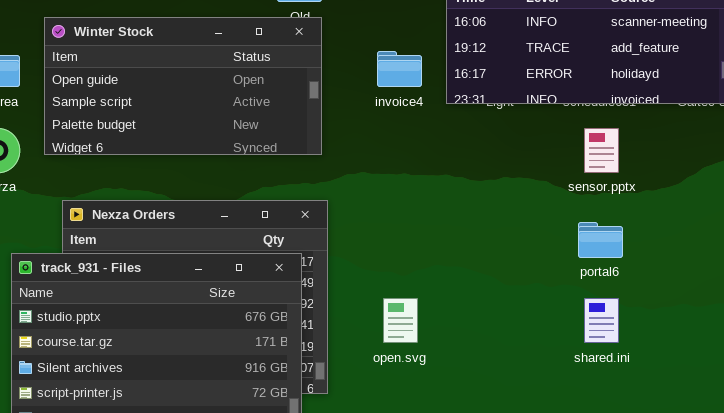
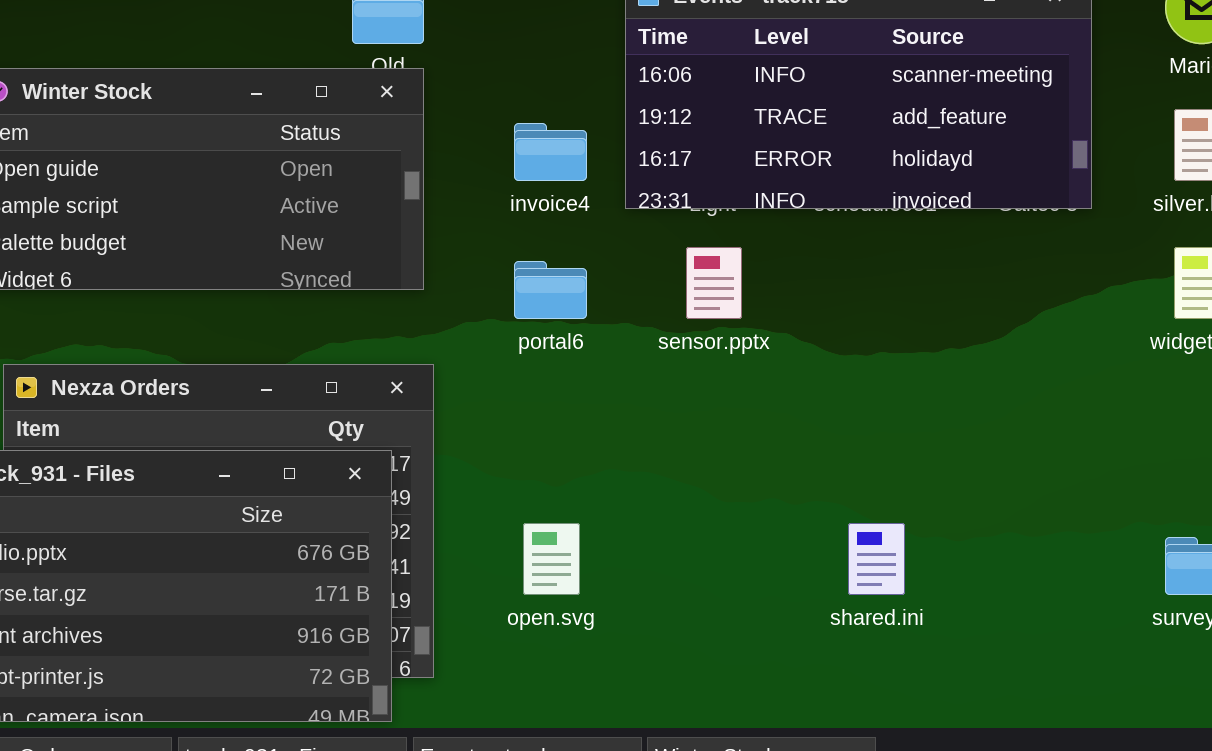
sensor.pptx: [584,128,619,173] -> [686,247,742,319], moved
portal6: [578,222,623,258] -> [514,261,587,319], moved

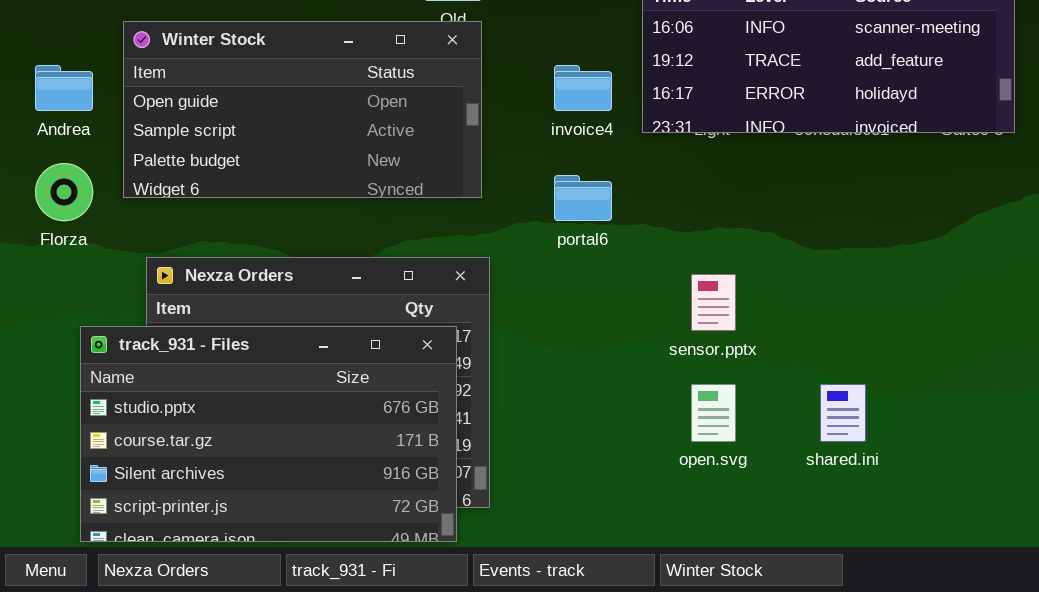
sensor.pptx: [686,247,742,319] -> [691,274,736,331], moved
open.svg: [523,523,580,595] -> [691,384,736,442], moved

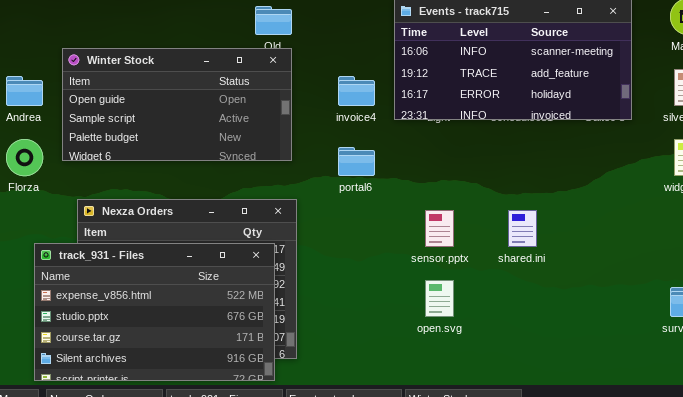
track_931 - Files: [80,326,457,542] -> [34,243,275,381], scrolled up 1 row
shared.ini: [820,384,866,442] -> [508,210,537,247], moved

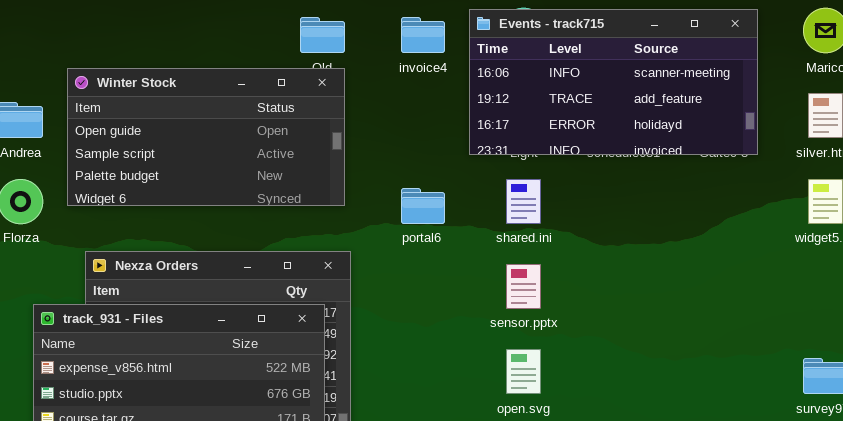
invoice4: [338,76,375,106] -> [401,17,445,53], moved
shared.ini: [508,210,537,247] -> [506,179,541,224], moved

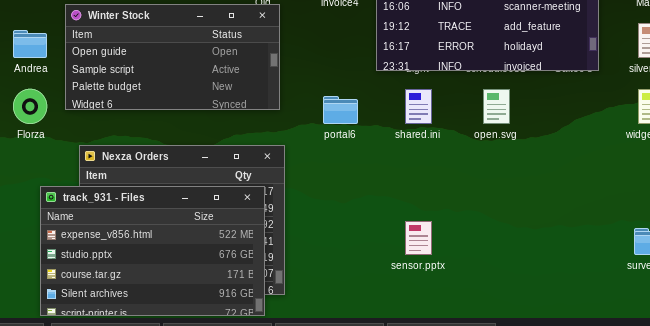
sensor.pptx: [506,264,541,309] -> [405,221,432,255], moved
open.svg: [506,349,541,394] -> [483,89,510,124], moved

